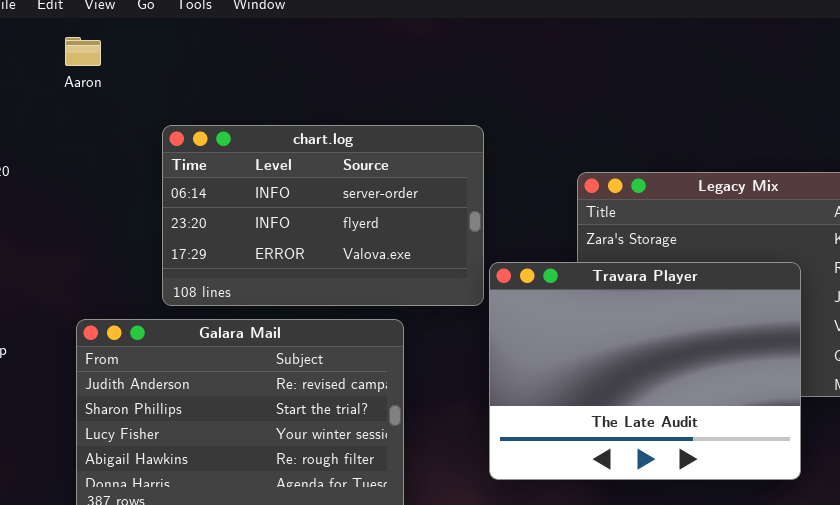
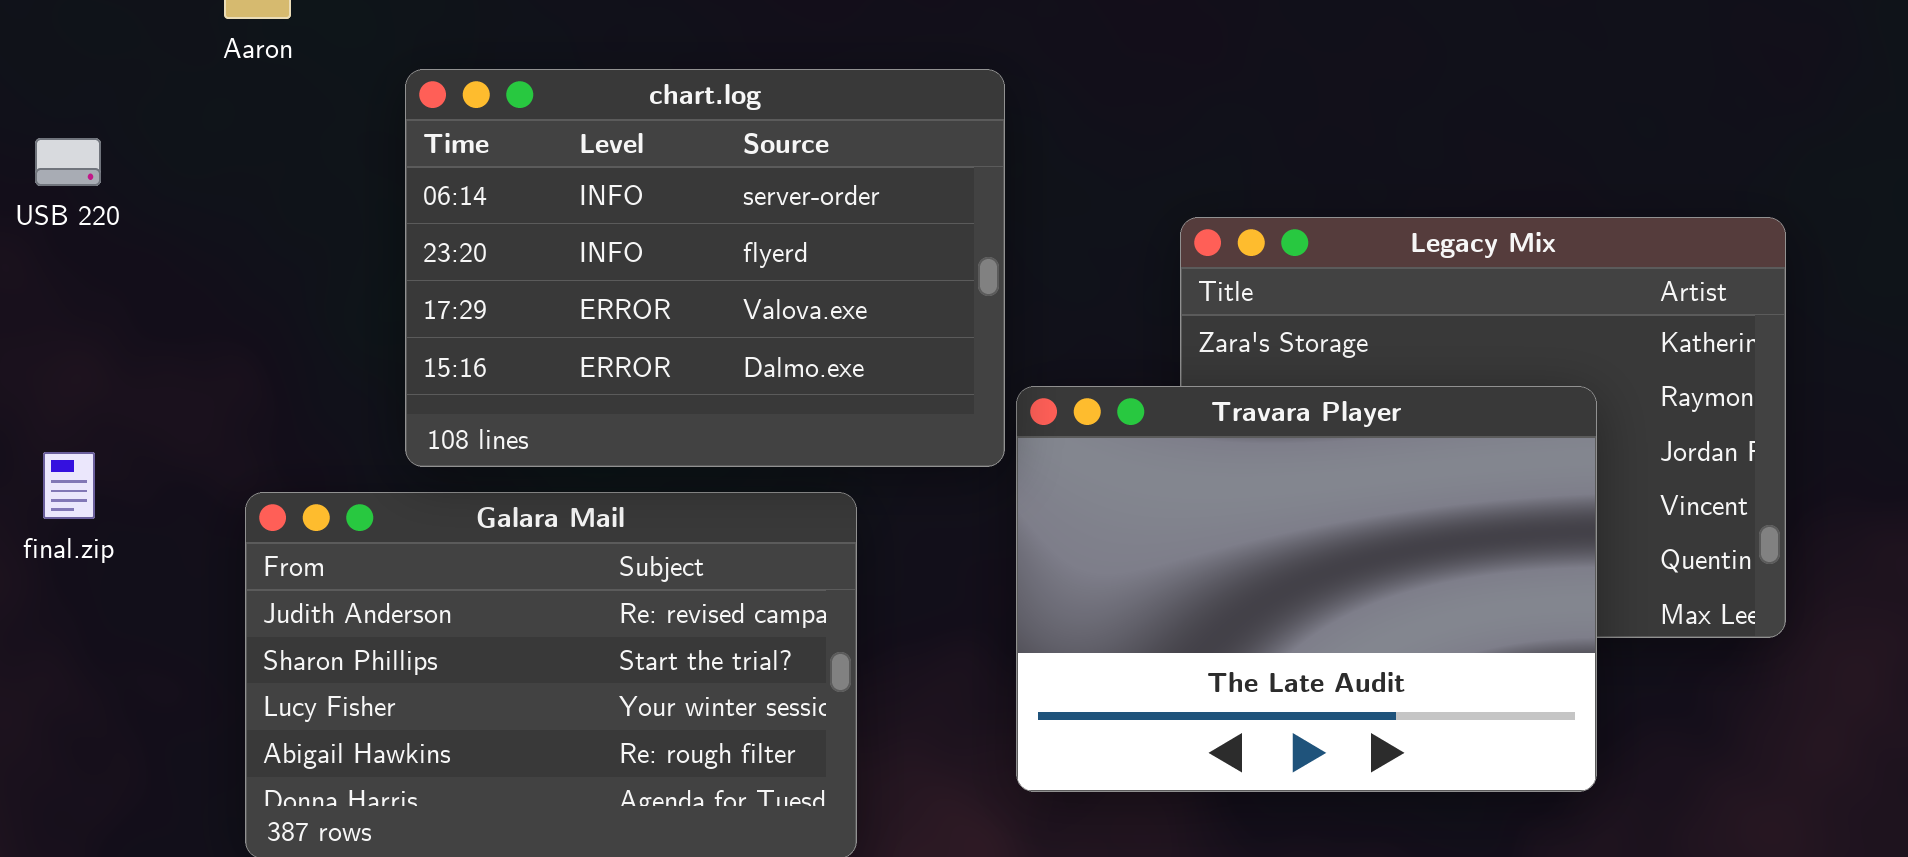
chart.log: [162,125,484,306] -> [405,69,1005,467], resized

